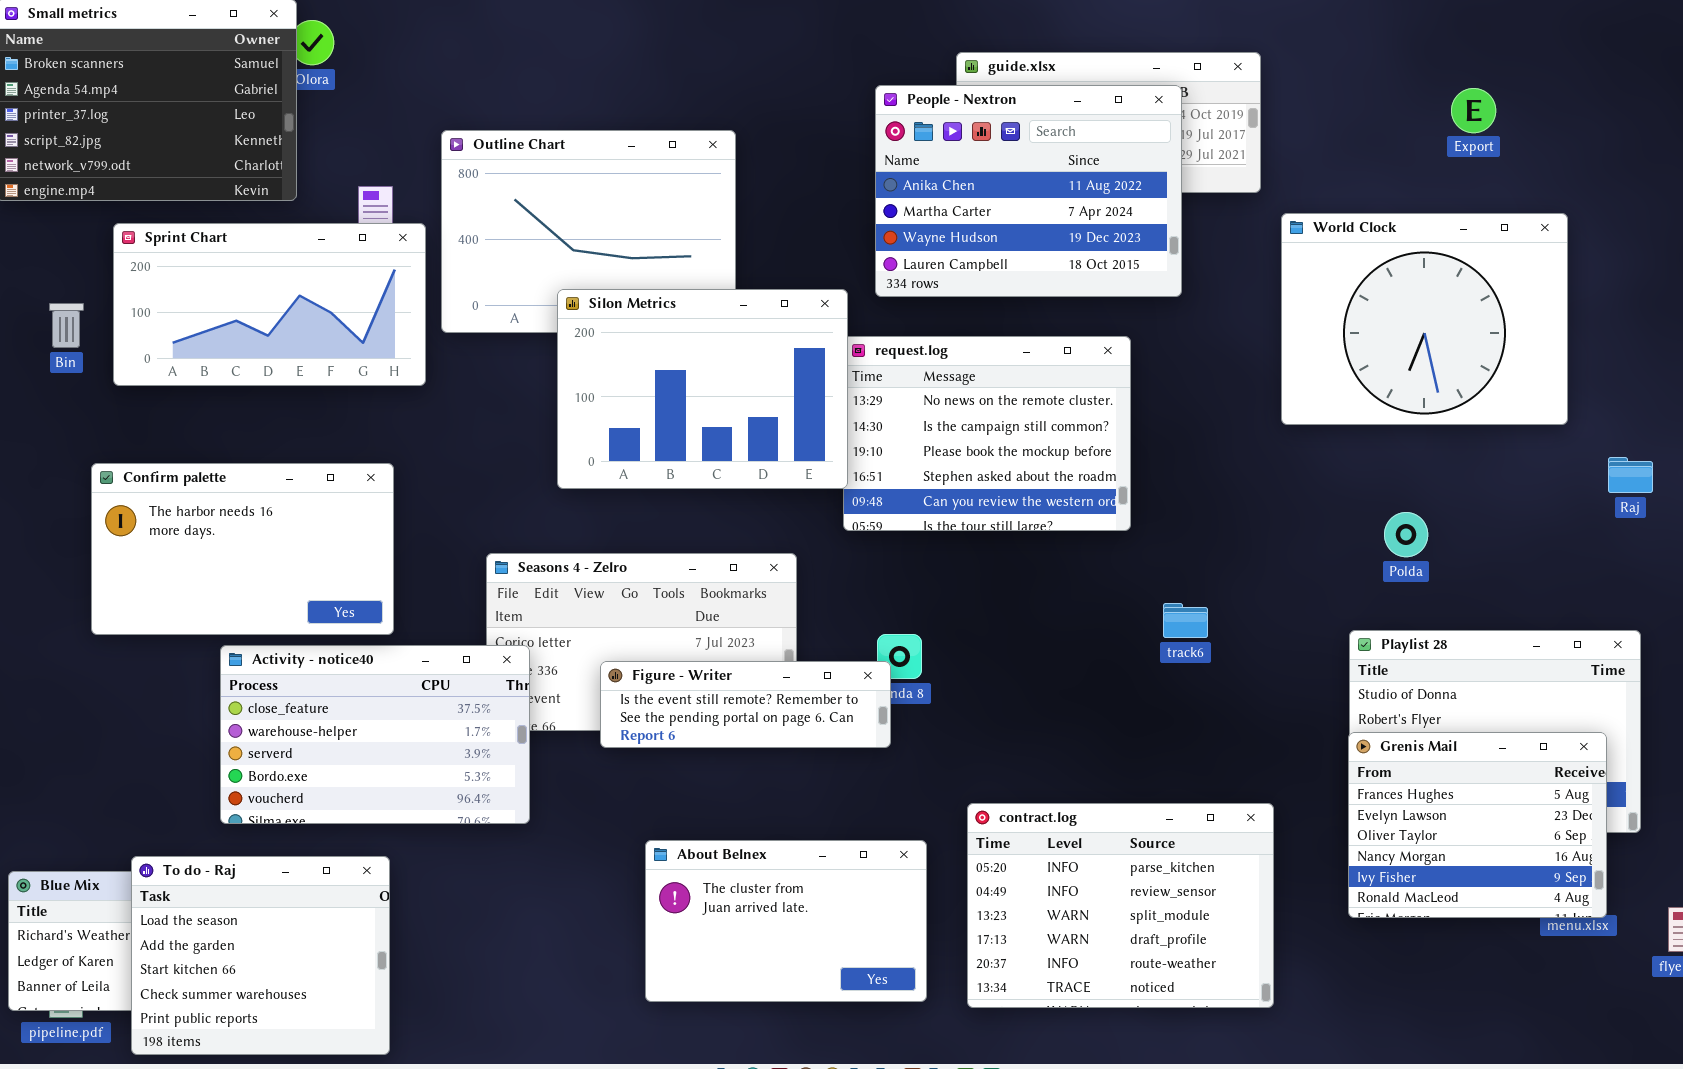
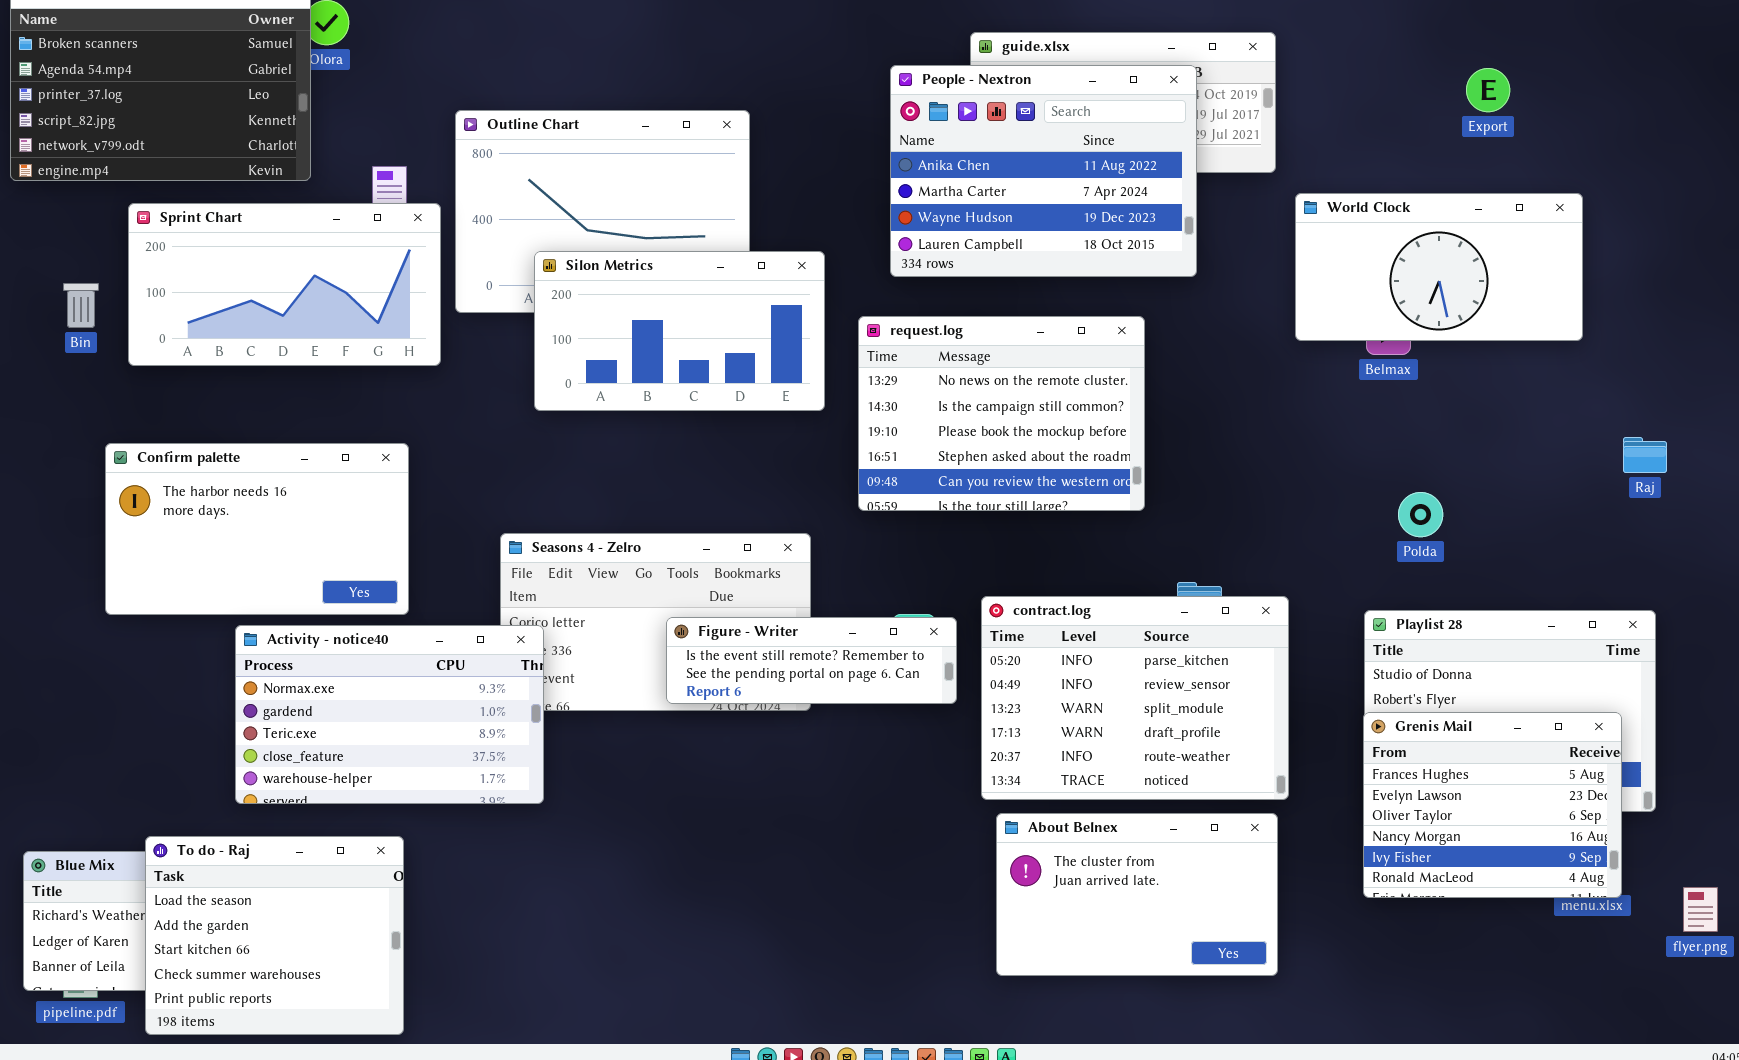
World Clock: [1281,213,1568,425] -> [1295,193,1583,341], resized
Silon Metrics: [557,289,848,489] -> [534,251,825,411], moved, resized
Activity - notice40: [220,645,530,824] -> [235,625,544,804], scrolled up 3 rows
Figure - Writer: [600,661,891,748] -> [666,617,957,704], moved
contract.log: [967,803,1274,1008] -> [981,596,1289,800], moved
About Belnex: [645,840,927,1002] -> [996,813,1278,976], moved

